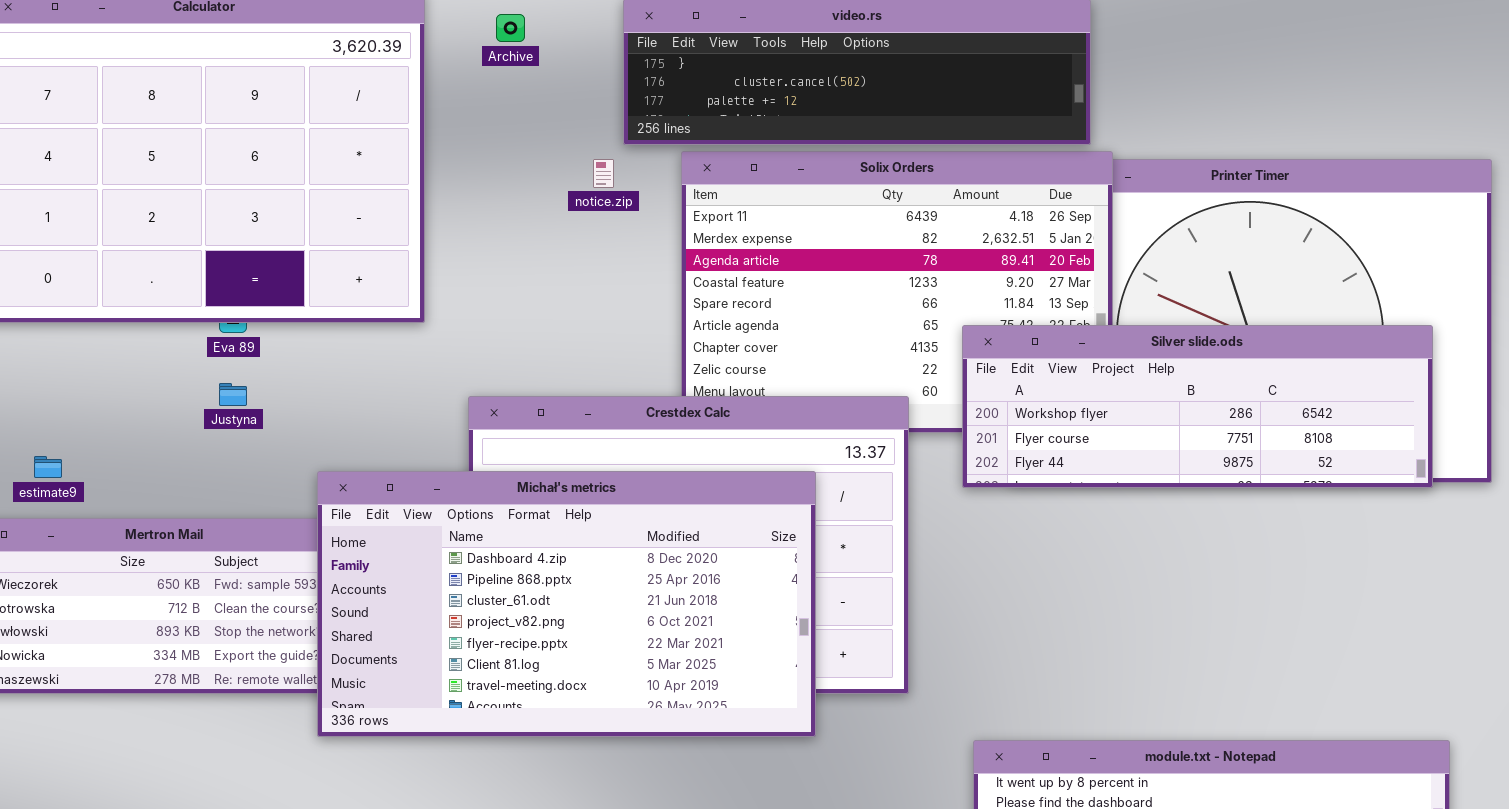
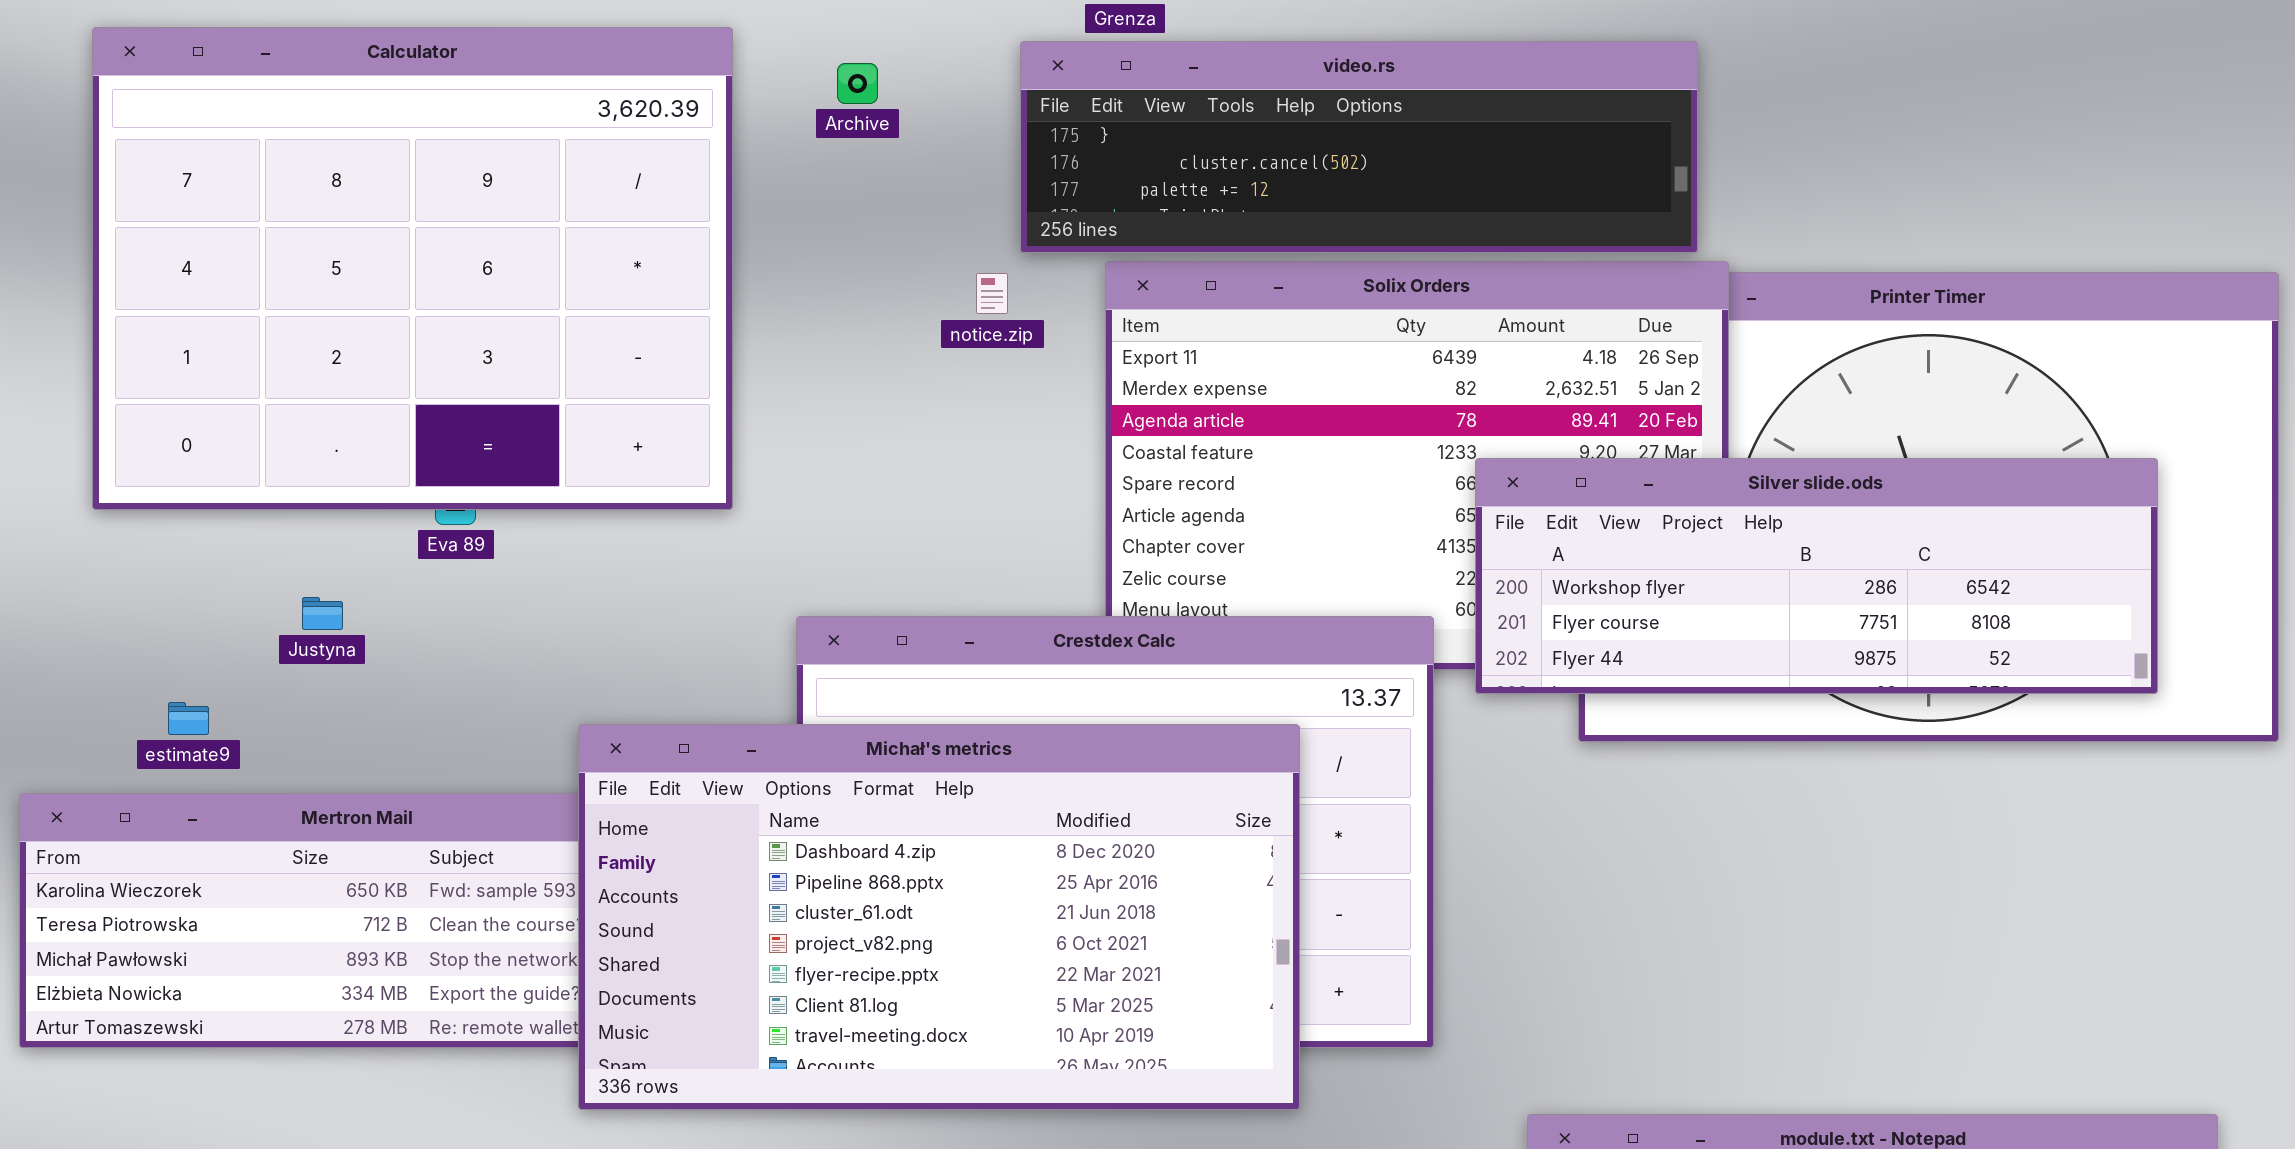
Silver slide.ods: [962,325,1433,488] -> [1475,458,2158,694], moved
Justyna: [219,383,247,406] -> [302,597,343,630], moved

